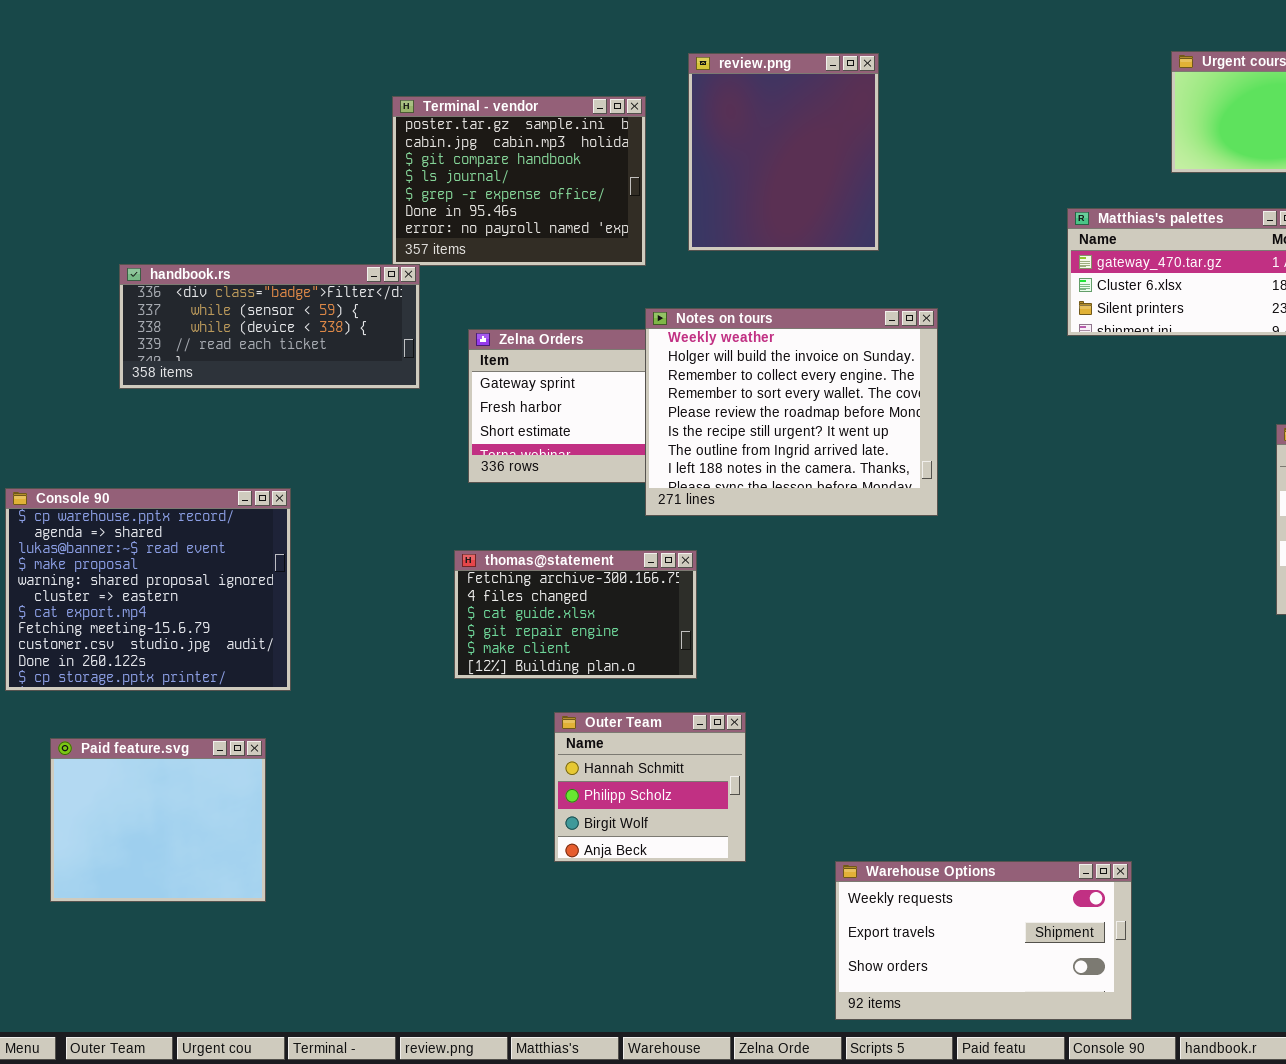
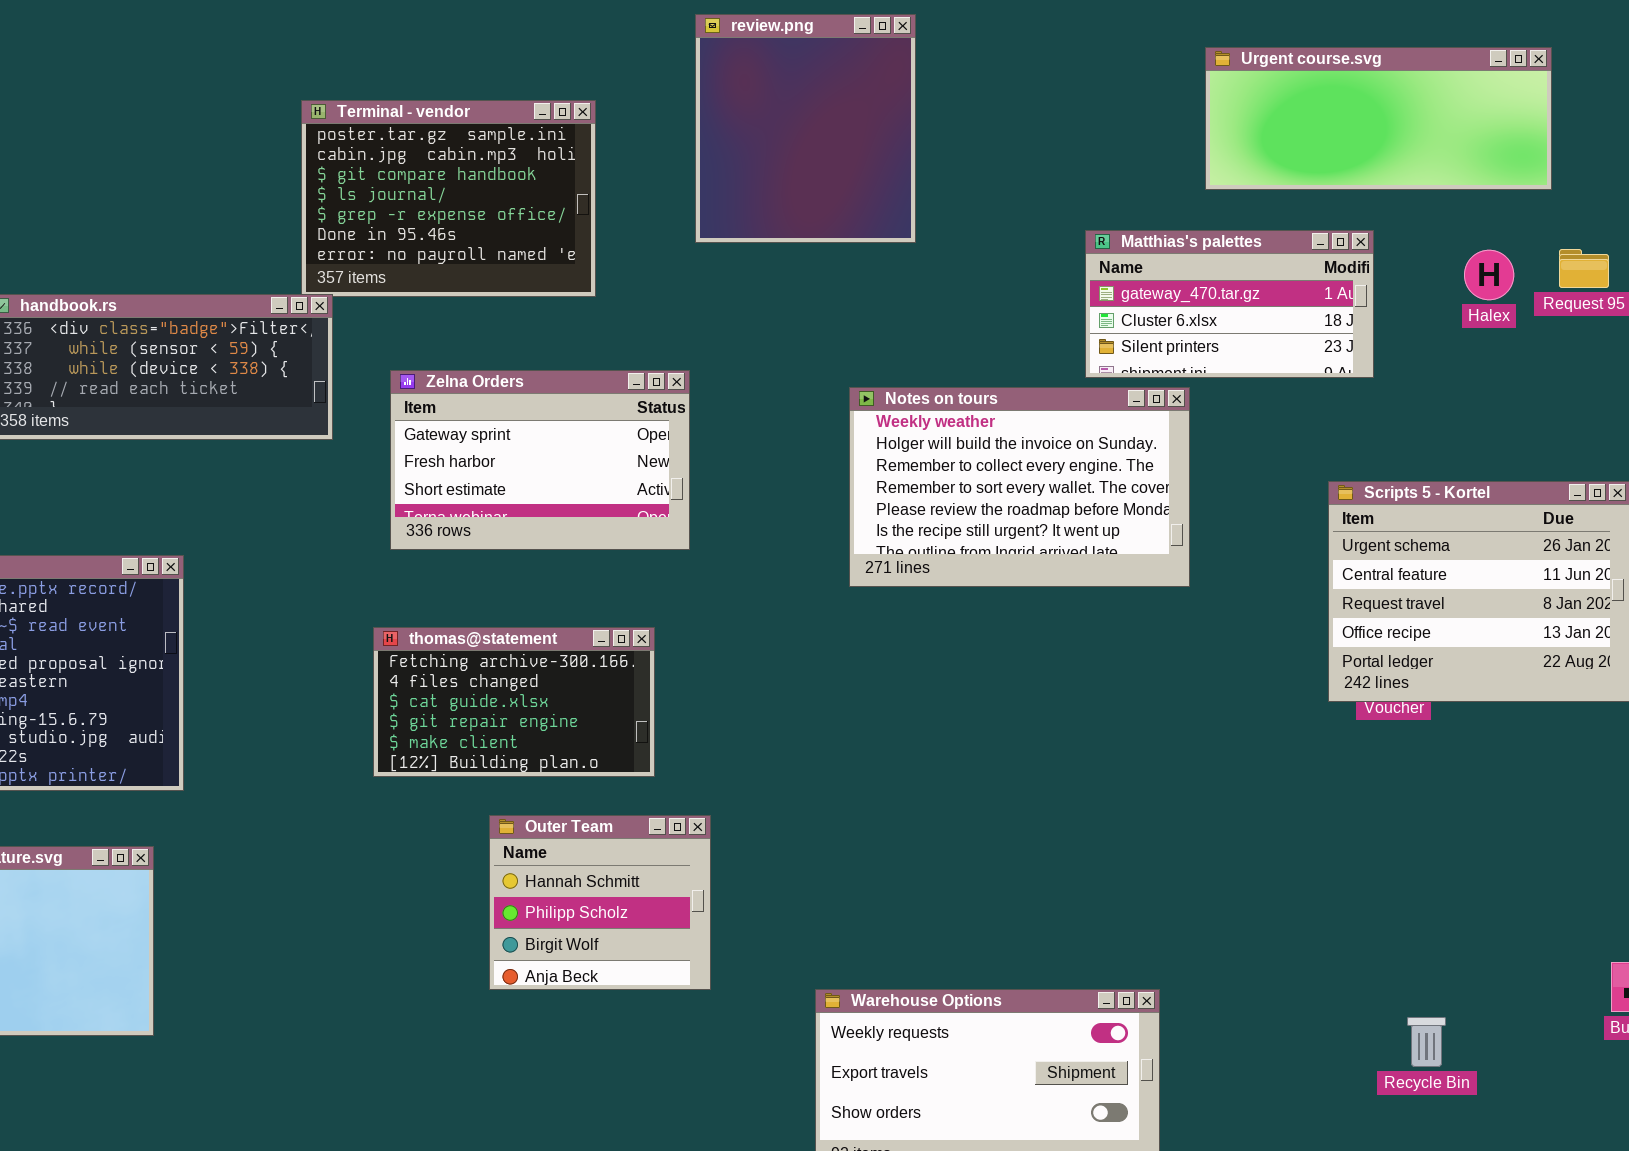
review.png: [688,53,879,251] -> [695,14,916,243], moved
Notes on tours: [645,308,938,516] -> [849,387,1190,587], moved, resized

